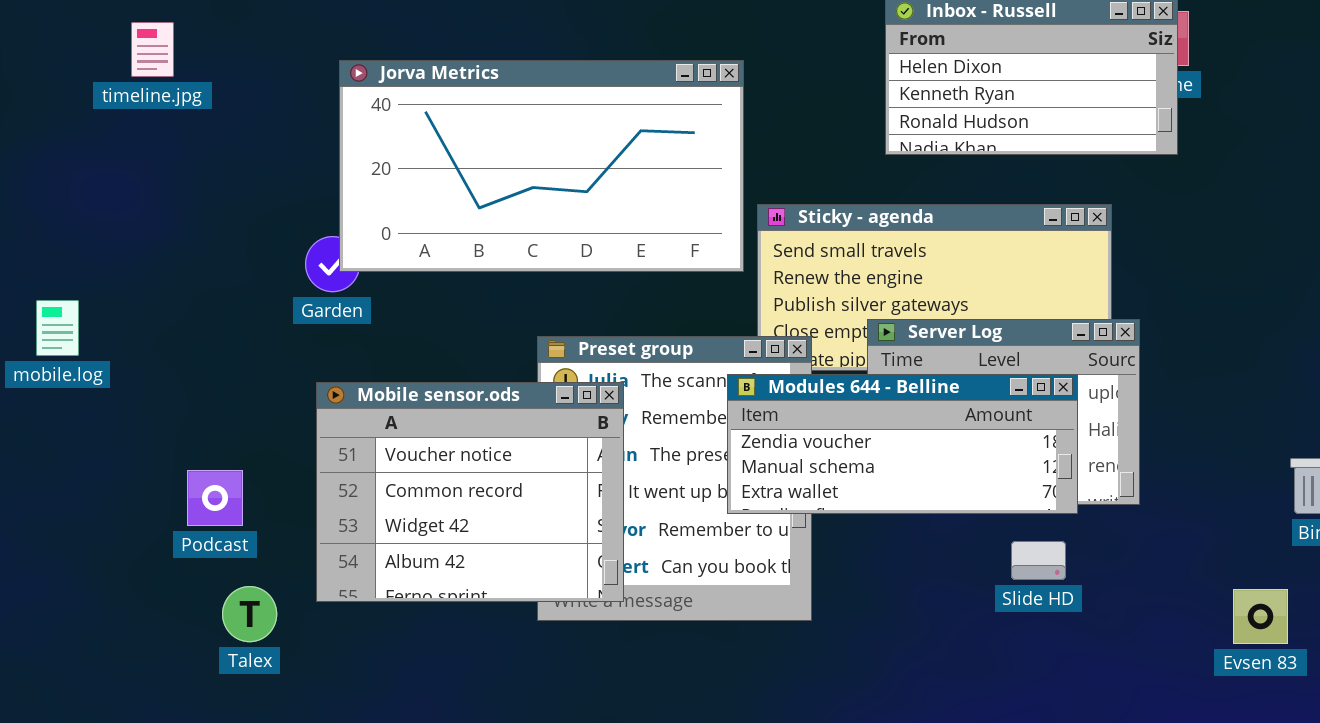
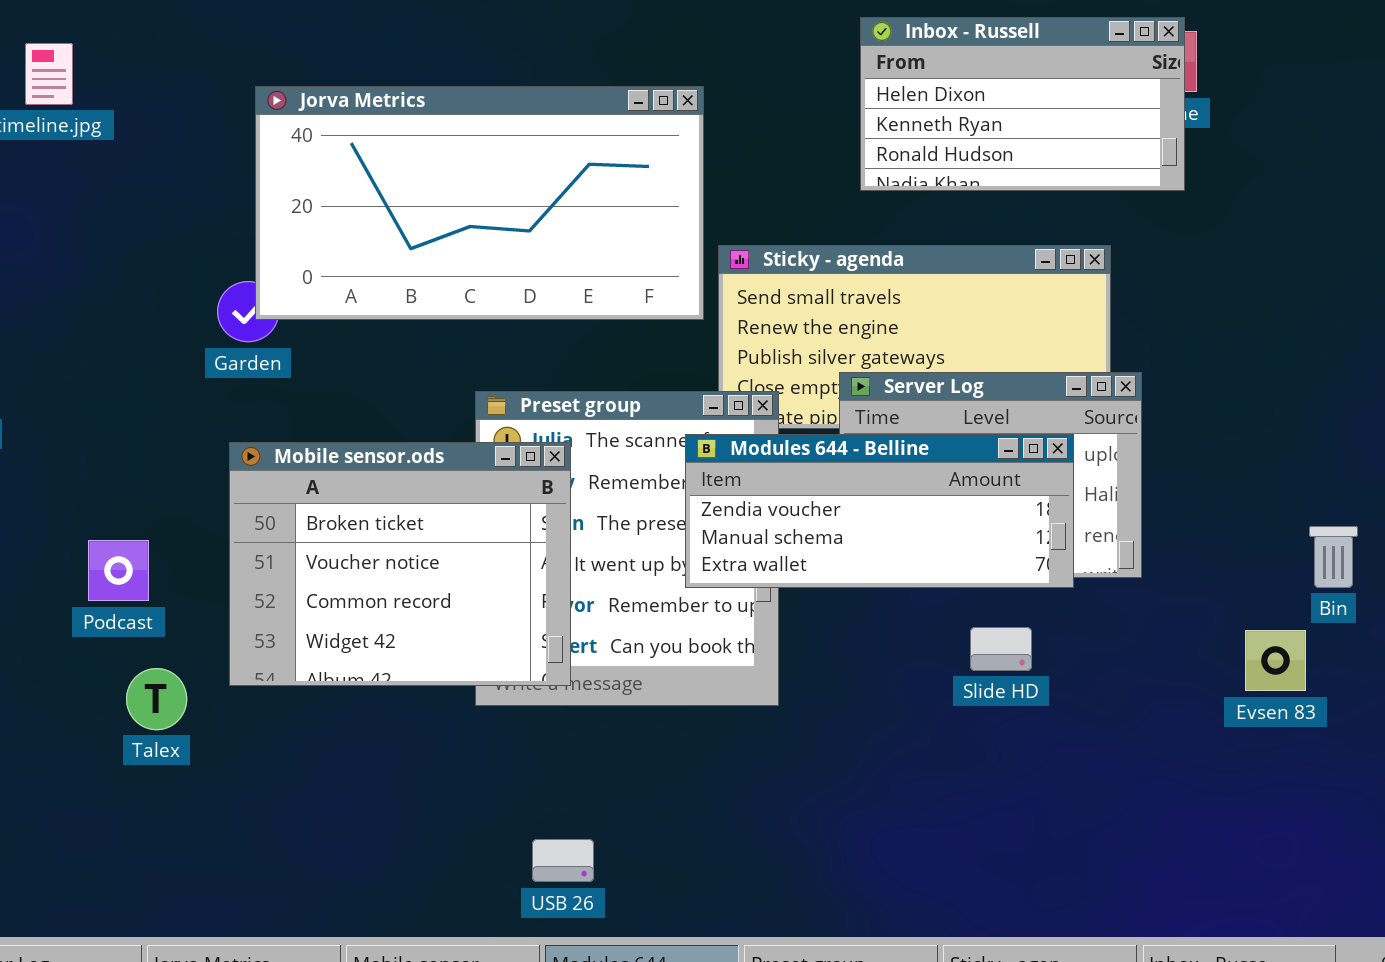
Mobile sensor.ods: [316,382,624,602] -> [229,442,571,686], scrolled up 1 row
Slide HD: [1011,541,1066,580] -> [970,627,1032,671], moved
Evsen 83: [1233,589,1288,644] -> [1245,630,1306,691], moved

